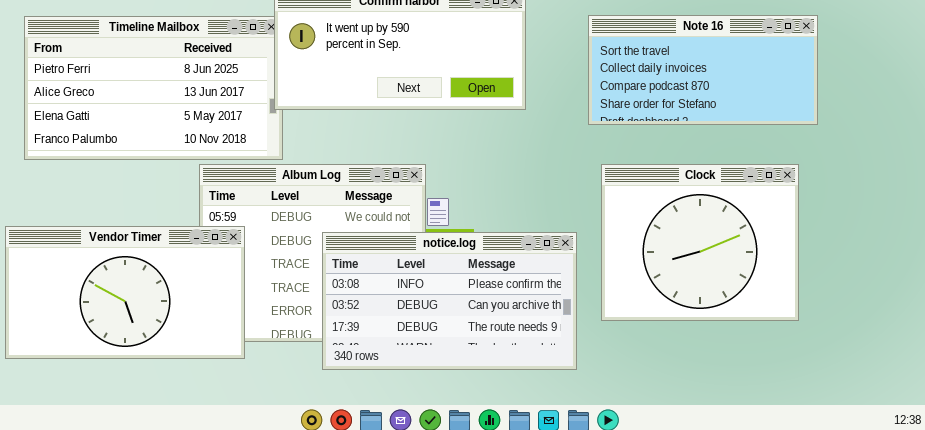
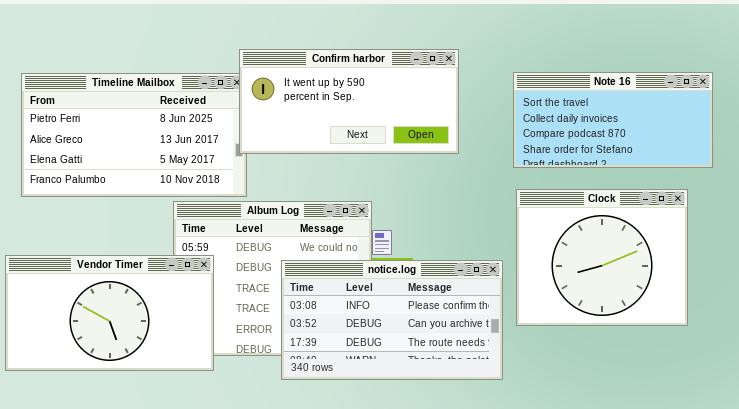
Clock: [601,164,799,321] -> [516,189,688,326], moved

